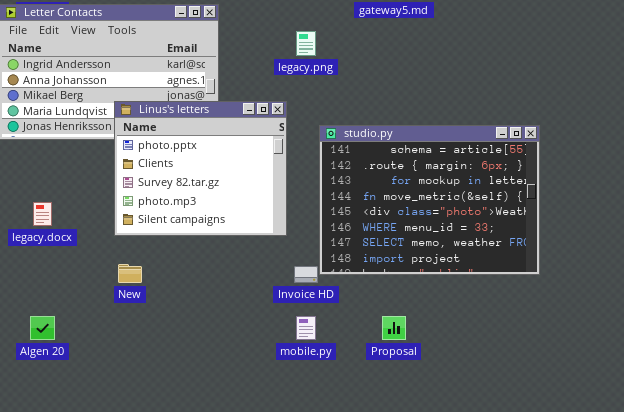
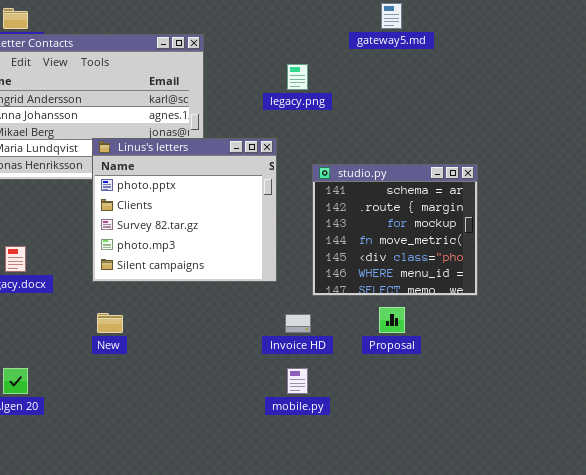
studio.py: [319,125,540,275] -> [312,164,478,296], resized
Proposal: [382,316,406,340] -> [379,307,405,333], moved

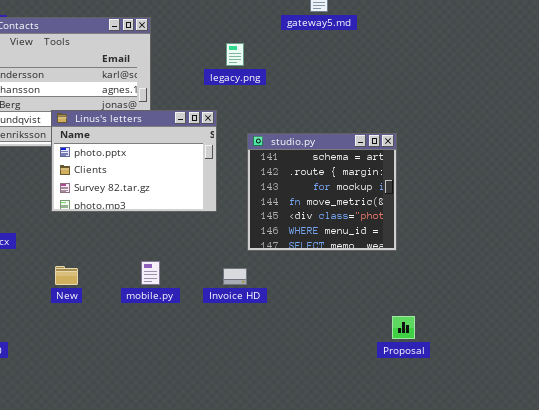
Linus's letters: [92,138,277,282] -> [51,110,217,212], resized
Proposal: [379,307,405,333] -> [392,316,415,339], moved
mobile.py: [287,368,308,394] -> [141,261,160,285], moved

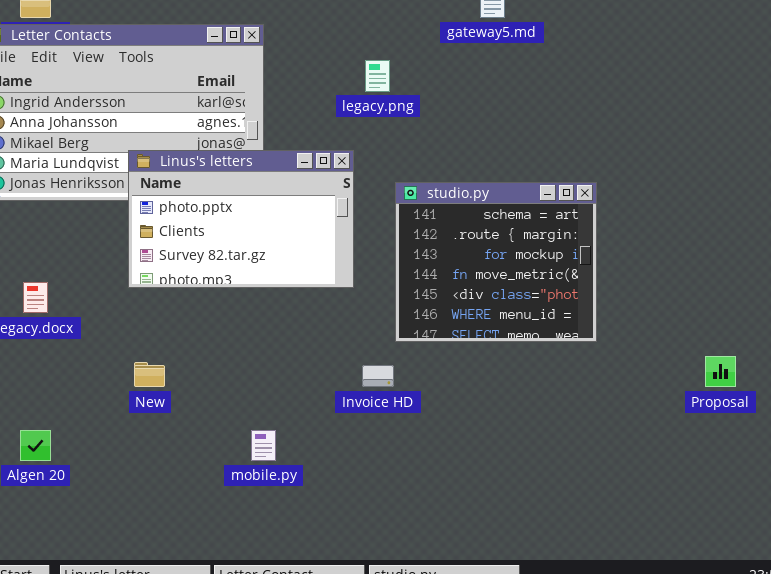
mobile.py: [141,261,160,285] -> [251,430,276,461], moved
Proposal: [392,316,415,339] -> [705,356,736,387], moved

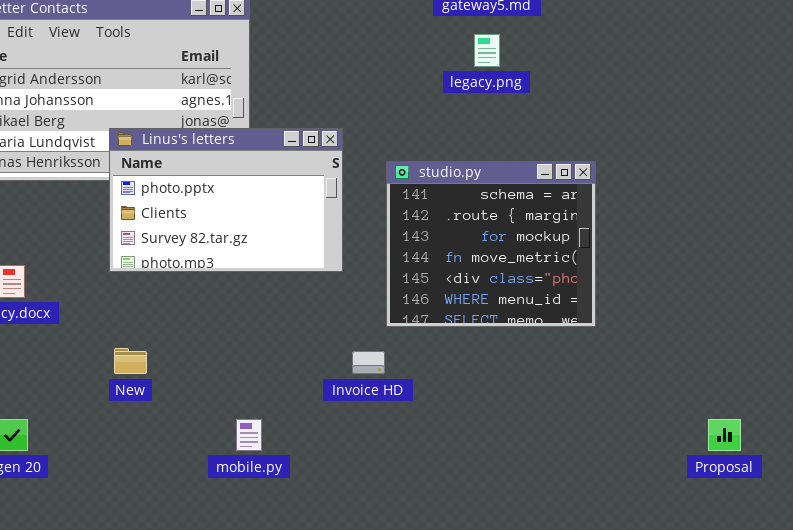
legacy.png: [365,60,390,92] -> [474,34,500,67], moved
Proposal: [705,356,736,387] -> [708,419,741,451], moved

